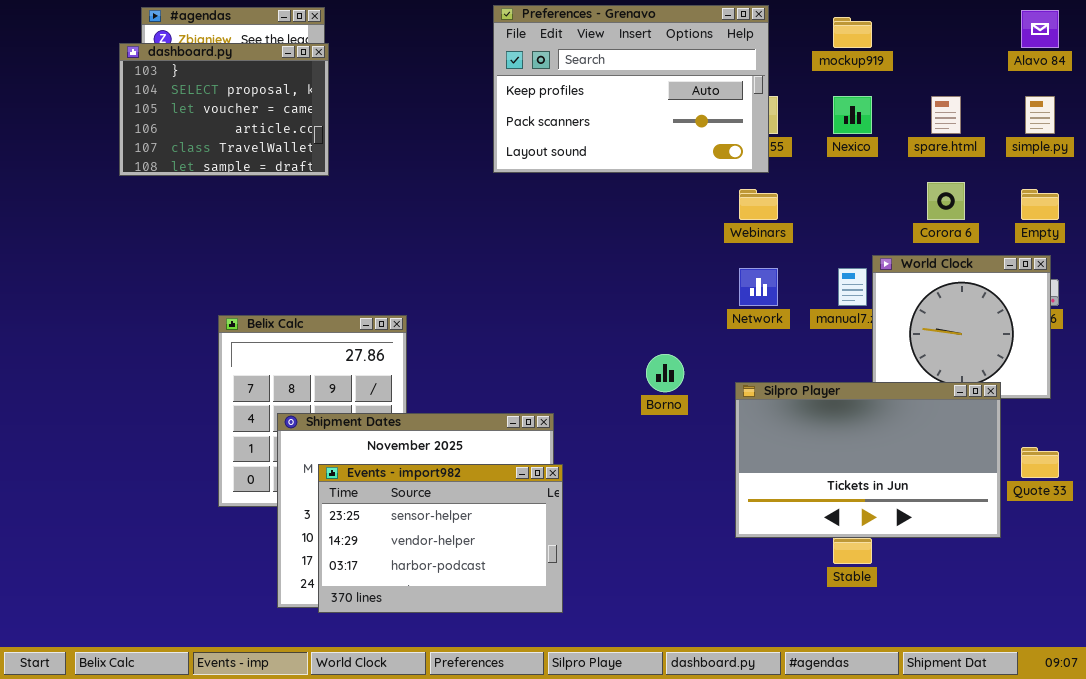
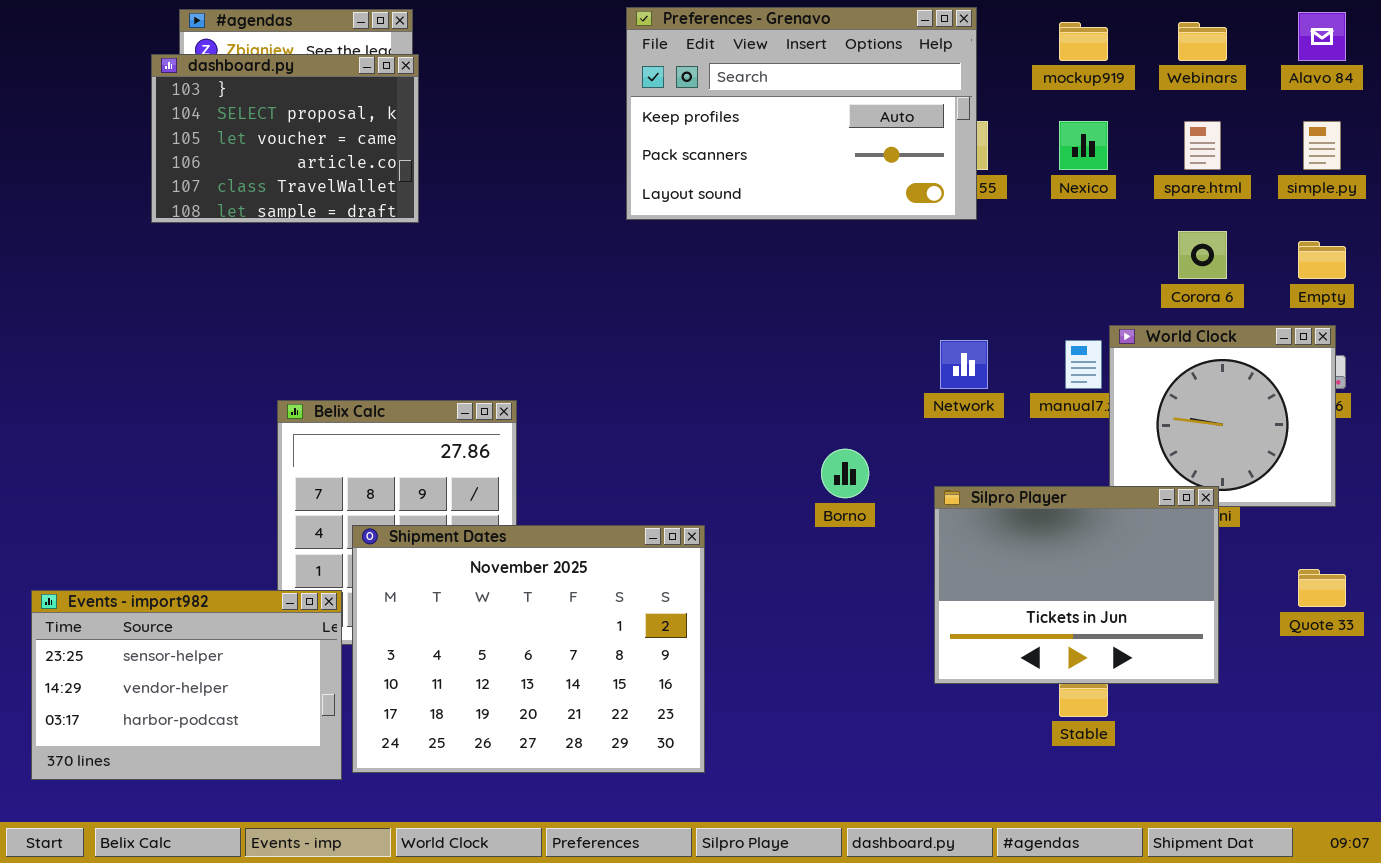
Webinars: [739,189,778,220] -> [1178,22,1227,61], moved
Silpro Player: [735,382,1001,538] -> [934,486,1219,684], resized
Events - import982: [318,464,563,613] -> [31,590,342,780], moved

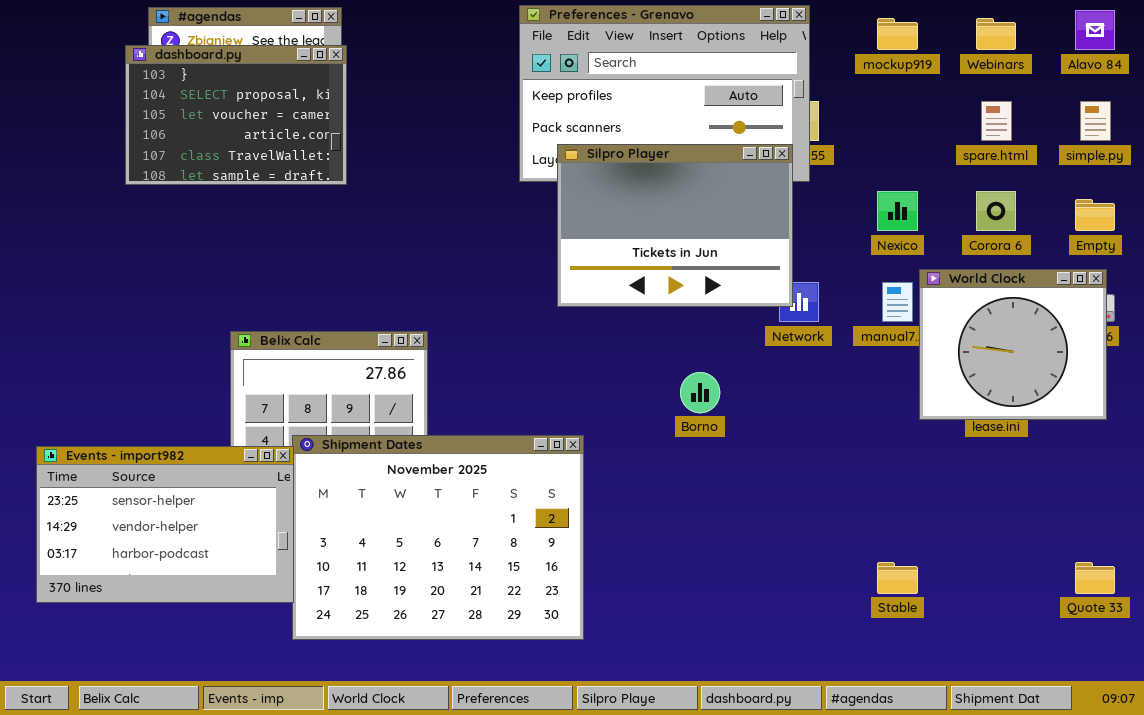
Nexico: [1059,121,1108,170] -> [877,191,918,231], moved
Silpro Player: [934,486,1219,684] -> [557,144,793,307], moved
Quote 33: [1298,569,1346,607] -> [1075,562,1115,594], moved
Events - import982: [31,590,342,780] -> [36,446,294,603], moved

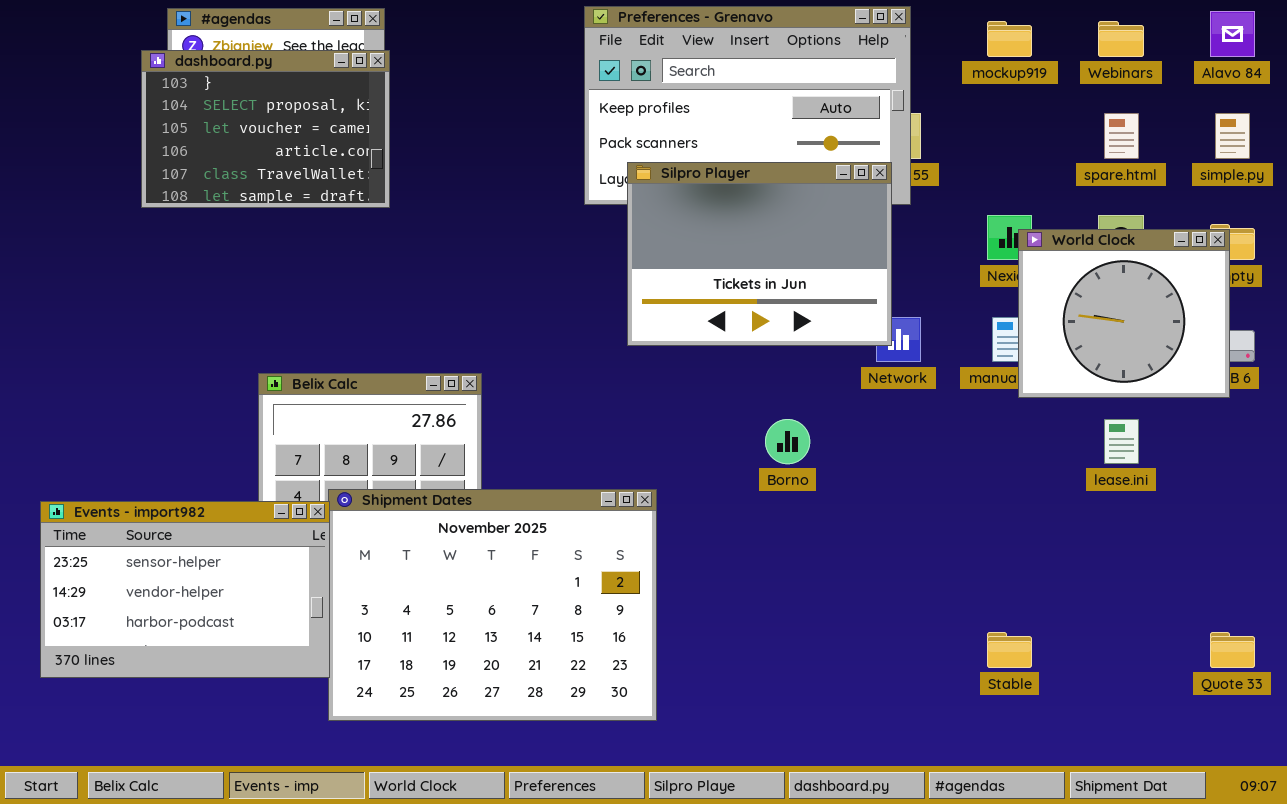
World Clock: [919,269,1107,420] -> [1018,229,1230,398], moved

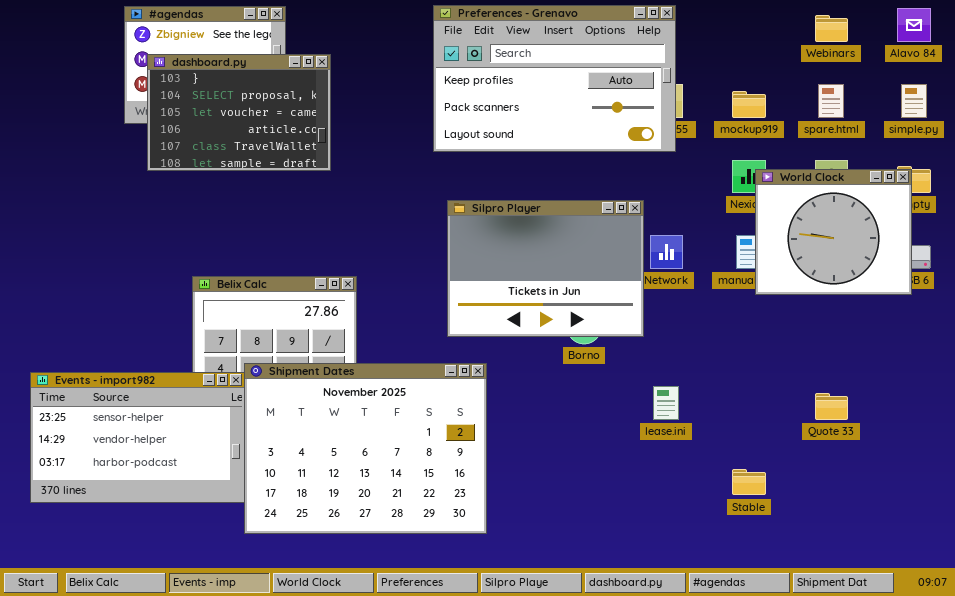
mockup919: [987,21,1032,57] -> [732,91,766,118], moved
dashboard.py: [141,50,390,208] -> [147,54,331,171], moved
Silpro Player: [627,162,892,346] -> [447,200,644,337], moved
lease.ini: [1104,419,1139,464] -> [653,386,679,420], moved
Quote 33: [1210,632,1255,668] -> [815,393,848,420], moved

